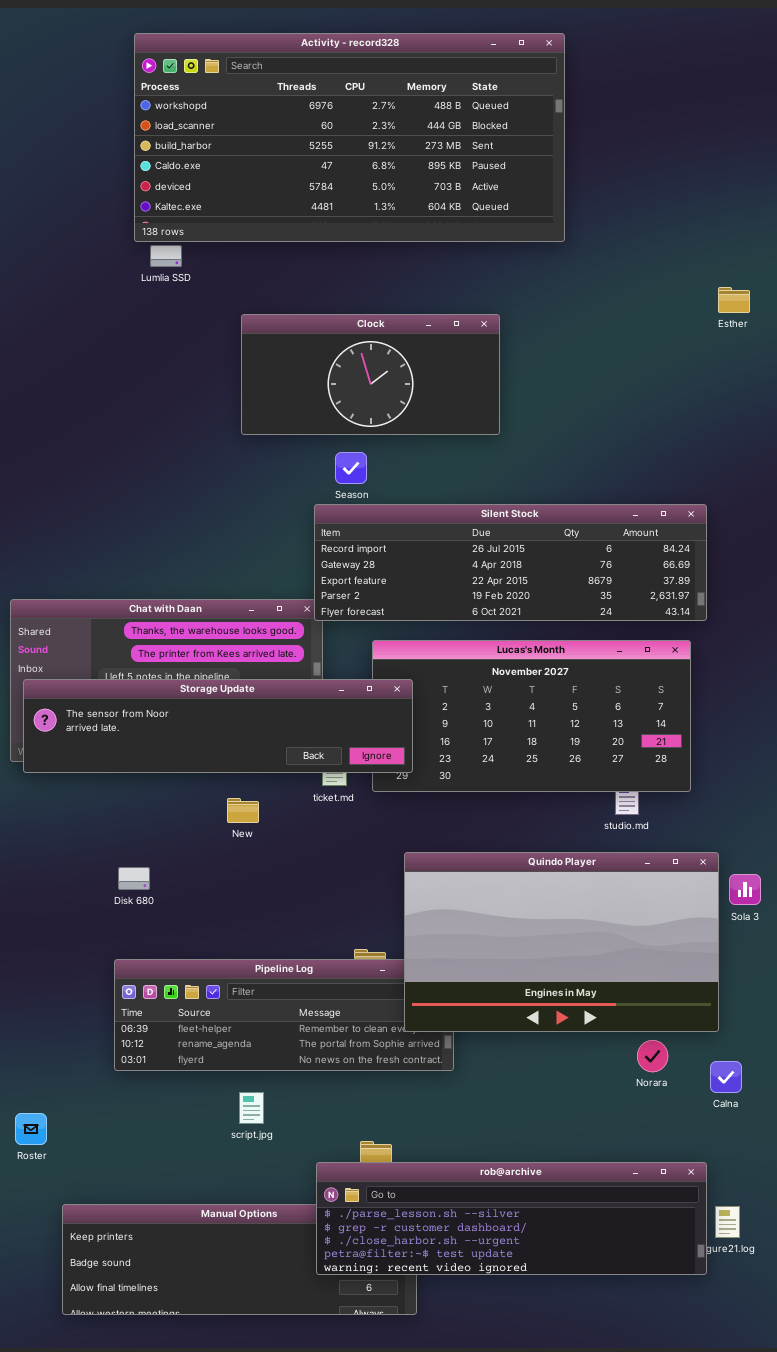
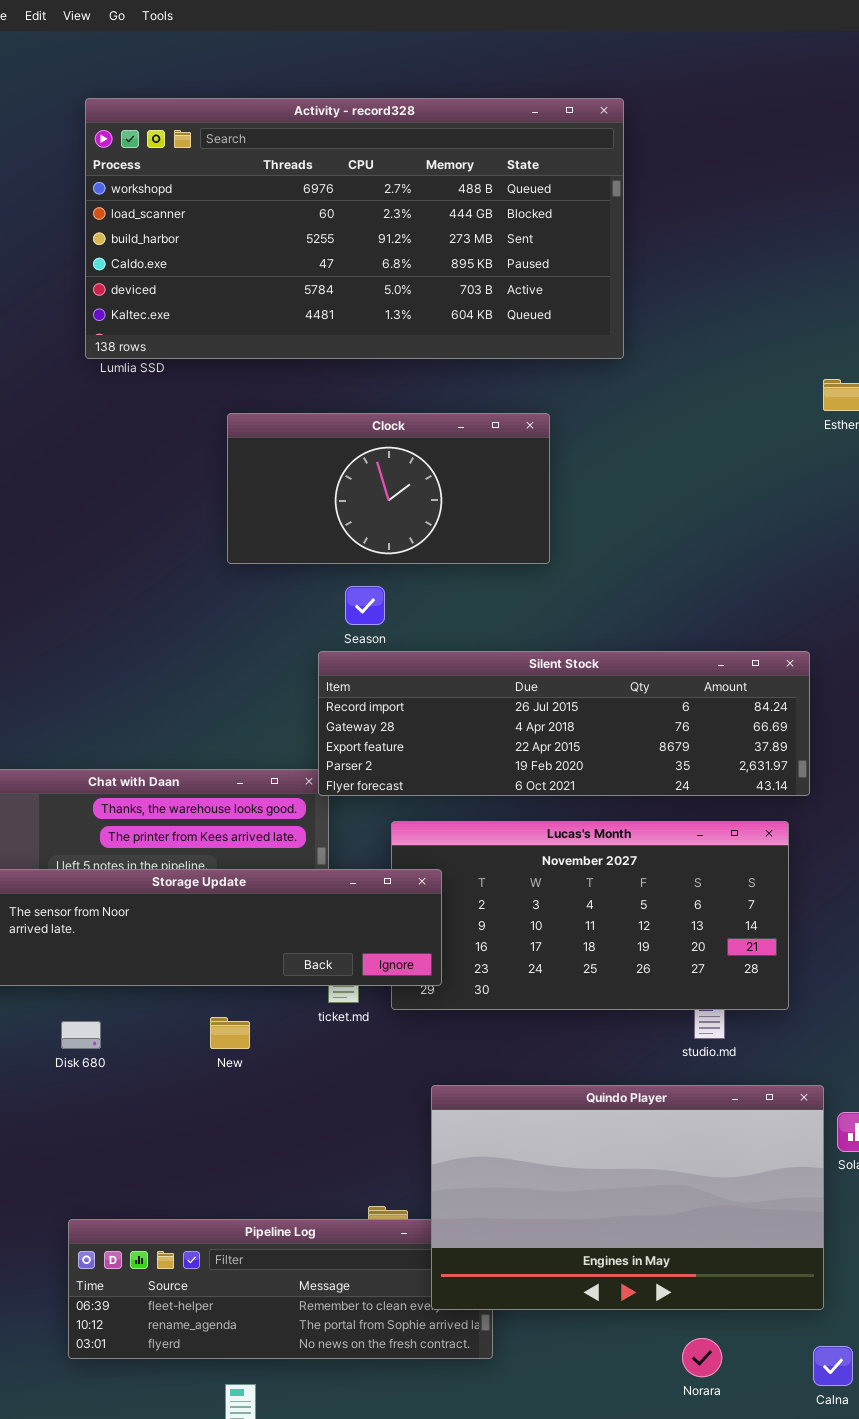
Activity - record328: [134,33,565,242] -> [85,98,624,359], moved
Disk 680: [118,867,150,890] -> [61,1021,101,1049], moved
Norara: [637,1040,668,1072] -> [682,1338,722,1377], moved

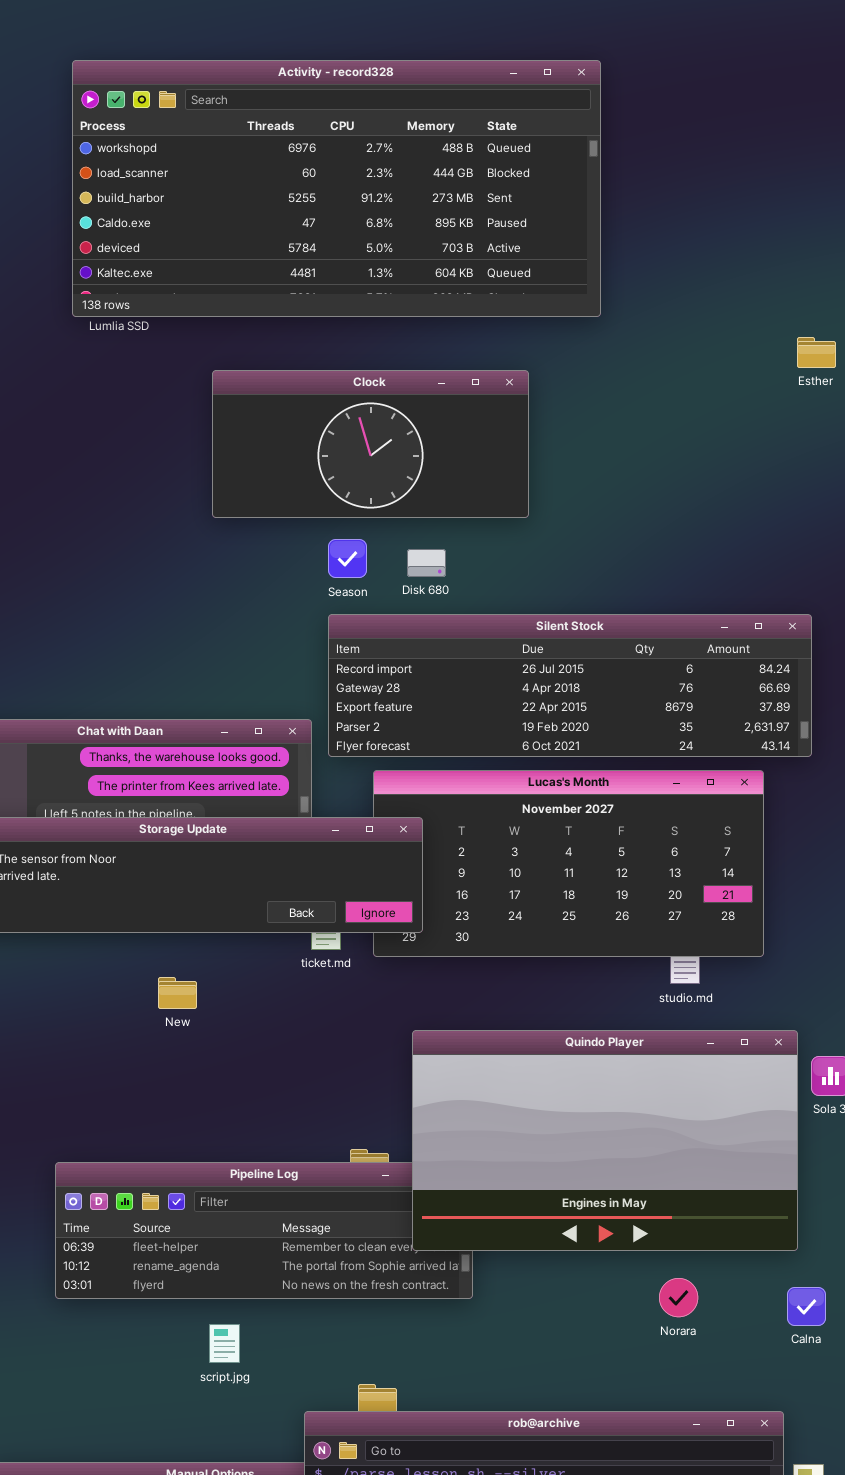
Silent Stock: [318,651,810,796] -> [328,614,812,757], moved
New: [210,1017,250,1049] -> [158,977,197,1009], moved
Disk 680: [61,1021,101,1049] -> [407,549,446,577], moved

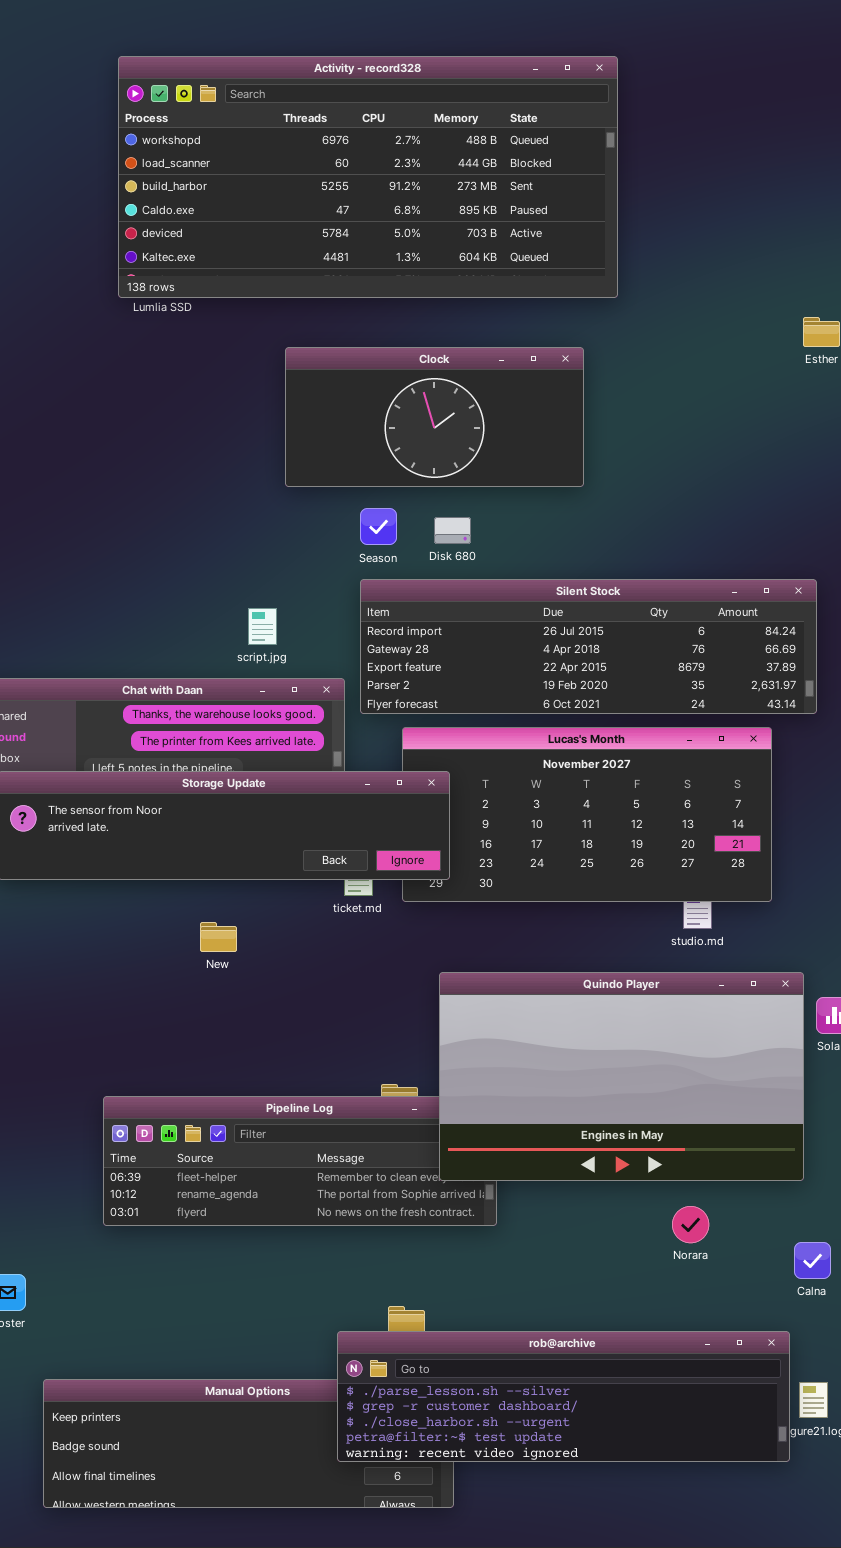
Clock: [212,370,529,518] -> [285,347,584,487], moved
Calna: [787,1287,826,1326] -> [794,1242,831,1279], moved
script.jpg: [209,1324,240,1363] -> [248,608,277,645], moved

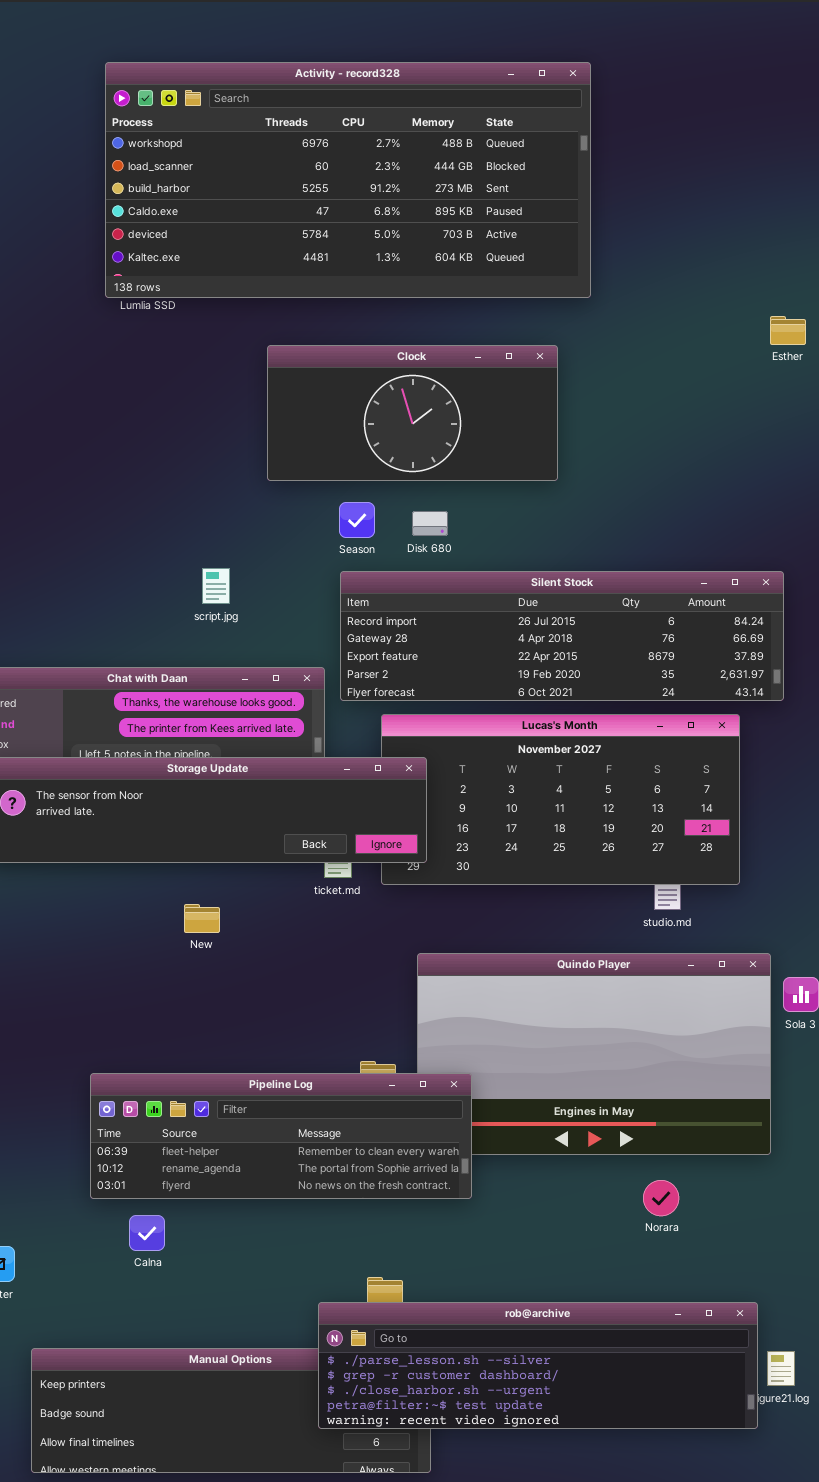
script.jpg: [248,608,277,645] -> [202,568,230,604], moved
Pipeline Log: [103,1096,497,1226] -> [90,1073,472,1199], raised
Calna: [794,1242,831,1279] -> [129,1215,165,1251], moved

